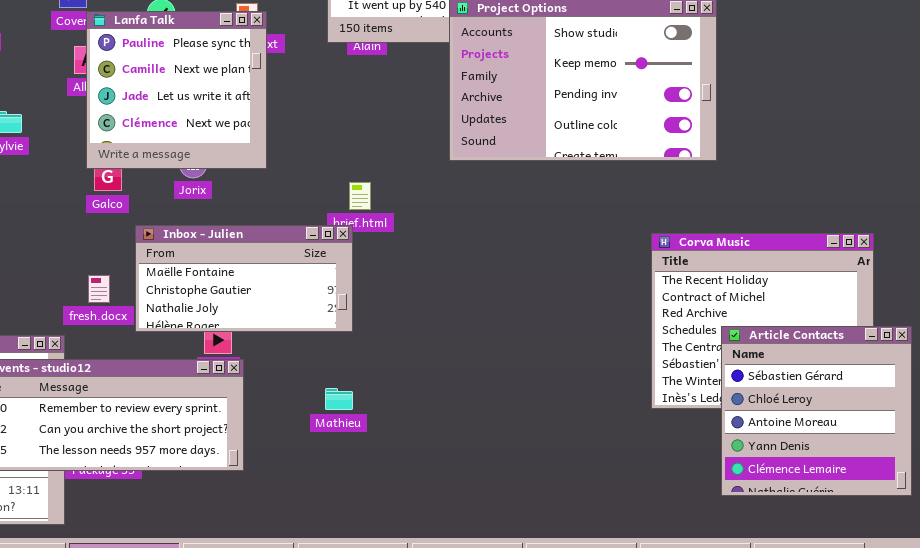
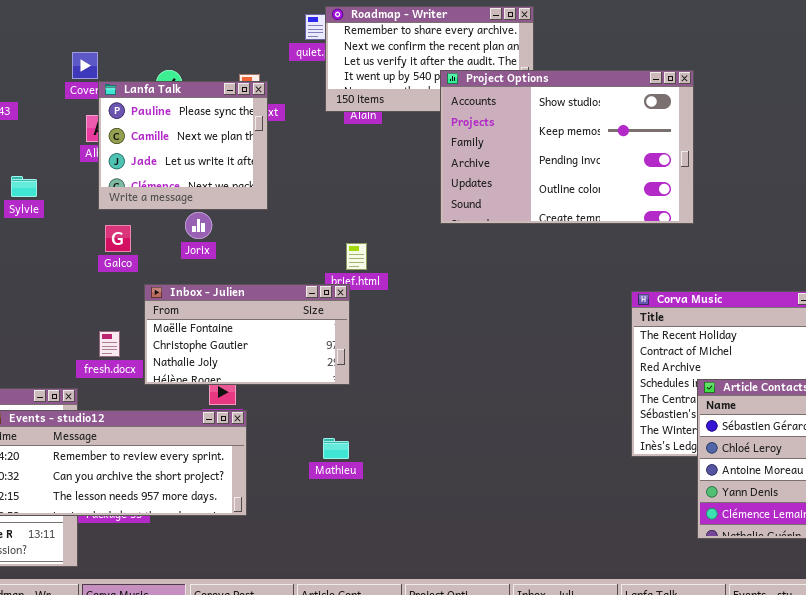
Lanfa Talk: [86,11,267,169] -> [98,81,268,210], resized

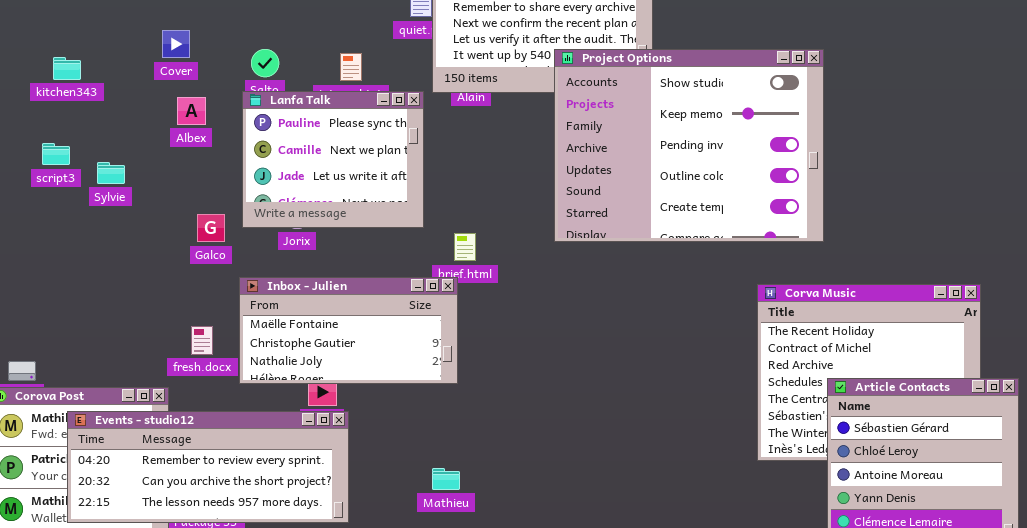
Project Options: [440,70,694,224] -> [554,49,824,242], resized
Lanfa Talk: [98,81,268,210] -> [242,91,424,228], moved
Mathieu: [323,438,349,459] -> [432,468,460,490], moved

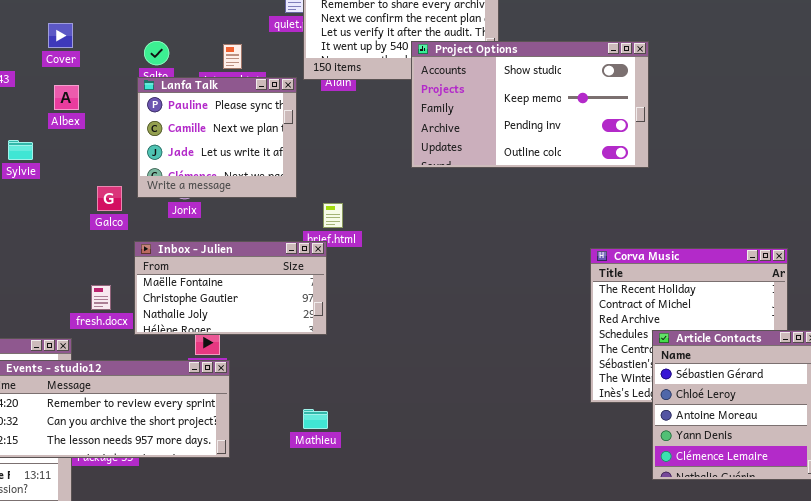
Cover: [162,30,190,58] -> [48,23,73,48], moved
Project Options: [554,49,824,242] -> [411,41,649,168], resized
Albex: [177,97,206,125] -> [54,85,79,110], moved

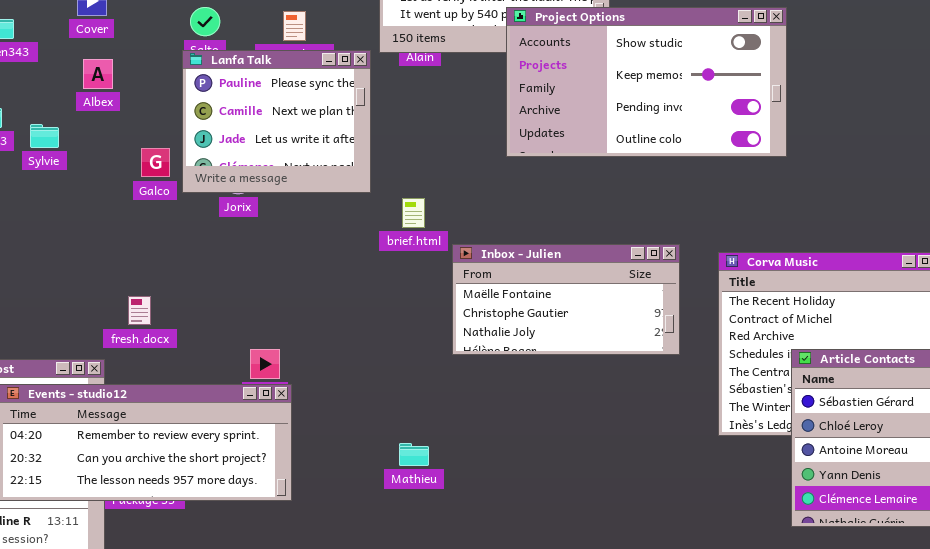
Galco: [97,186,122,211] -> [141,148,170,177], moved
Inbox - Julien: [134,241,327,335] -> [452,244,680,355], moved
Mathieu: [303,409,328,429] -> [399,443,429,466], moved

